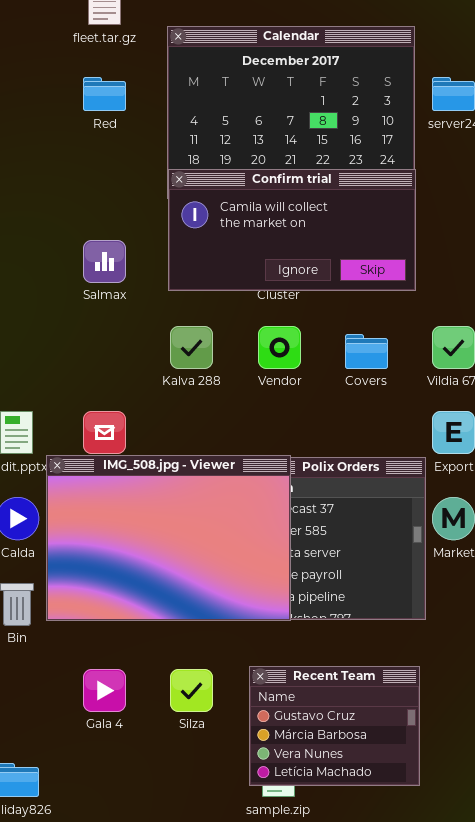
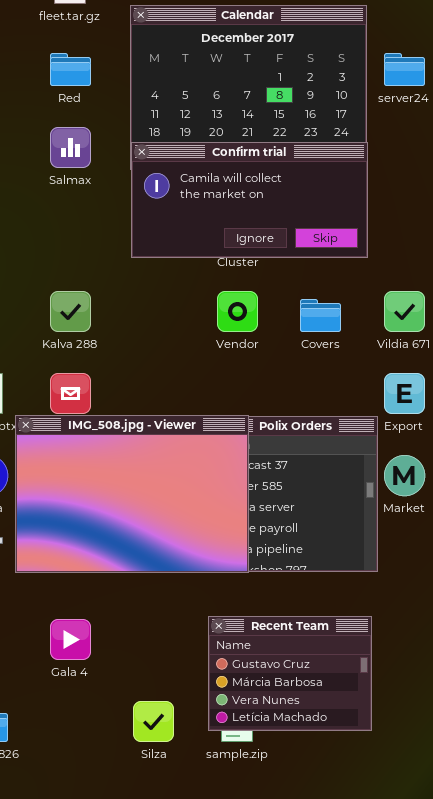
Salmax: [83,240,126,283] -> [50,127,91,168], moved
Kalva 288: [170,326,213,369] -> [50,291,91,332], moved
Silza: [170,669,213,712] -> [133,701,174,742], moved

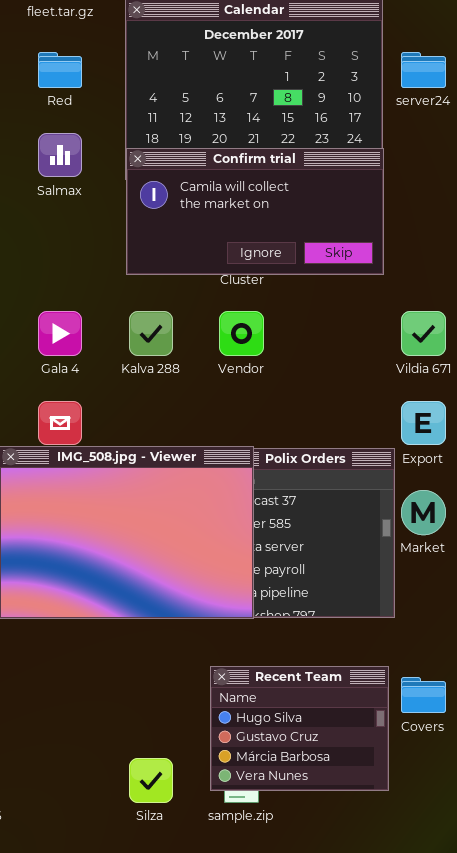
Kalva 288: [50,291,91,332] -> [129,311,173,356], moved
Covers: [300,299,341,332] -> [401,677,446,713], moved
Recent Team: [208,616,372,731] -> [210,666,389,791], scrolled up 1 row
Gala 4: [50,619,91,660] -> [38,311,82,356], moved

